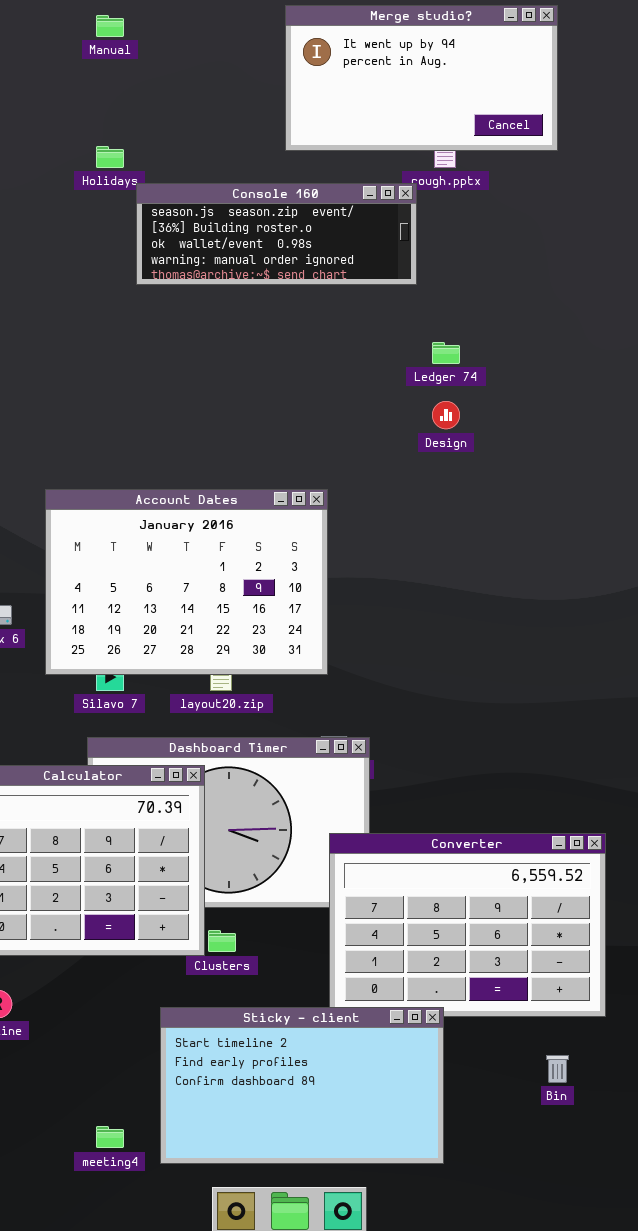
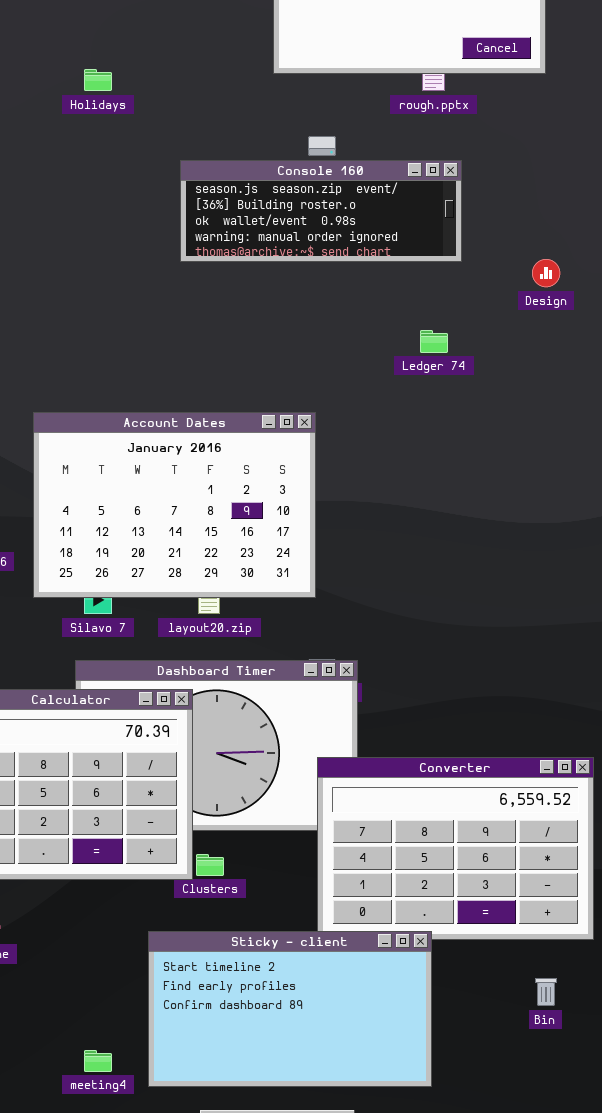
Console 160: [136,183,417,285] -> [180,160,462,262], moved
Ledger 74: [432,342,460,364] -> [420,330,448,353], moved
Design: [432,401,460,429] -> [532,259,560,287], moved

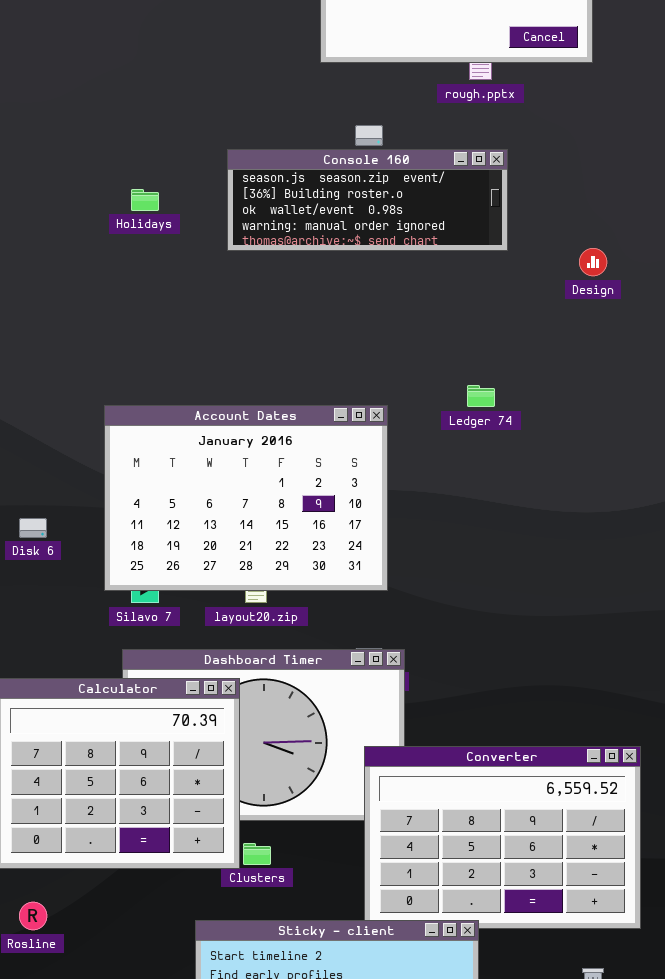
Holidays: [84,69,112,91] -> [131,189,159,211], moved
Ledger 74: [420,330,448,353] -> [467,385,495,407], moved
Account Dates: [33,412,316,598] -> [104,405,388,591], moved

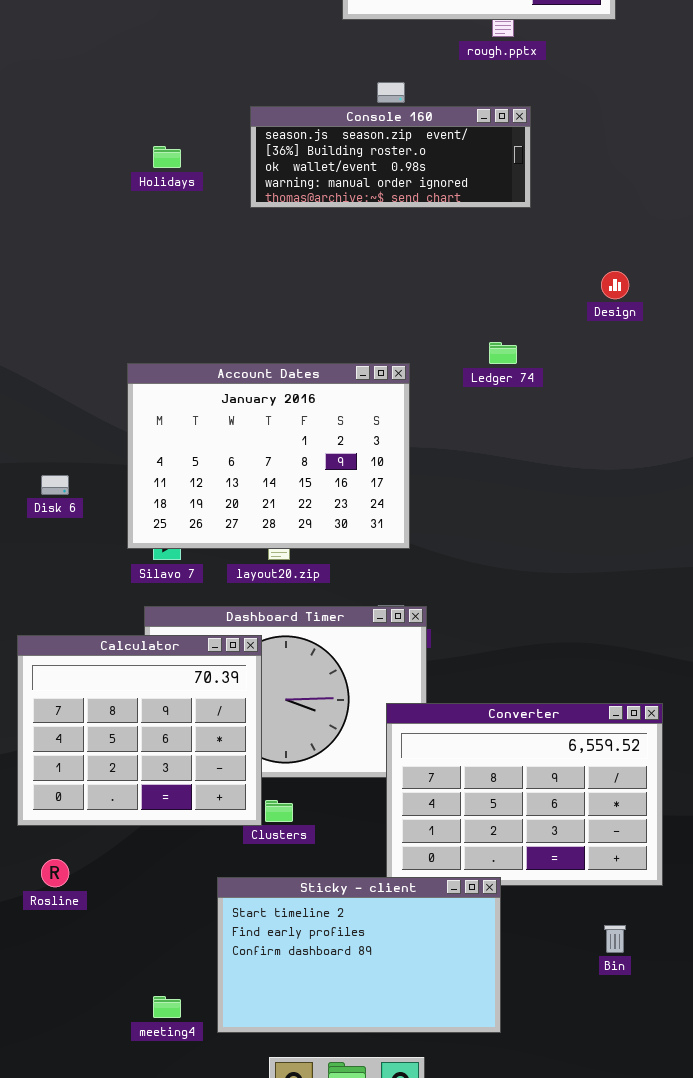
Design: [579,248,607,276] -> [601,271,629,299], moved

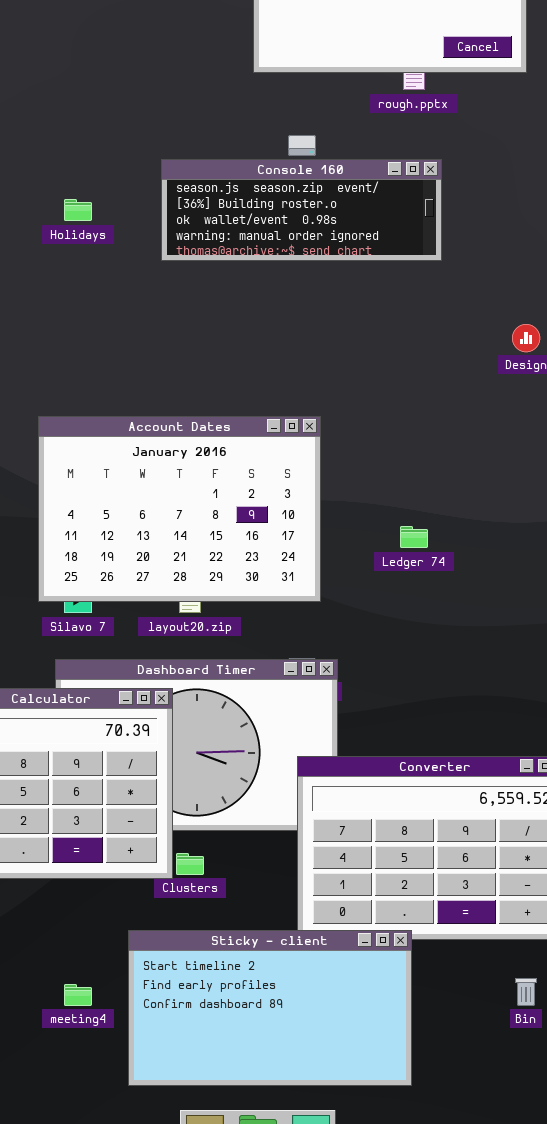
Ledger 74: [489,342,517,364] -> [400,526,428,548], moved
meeting4: [153,996,181,1018] -> [64,984,92,1006], moved

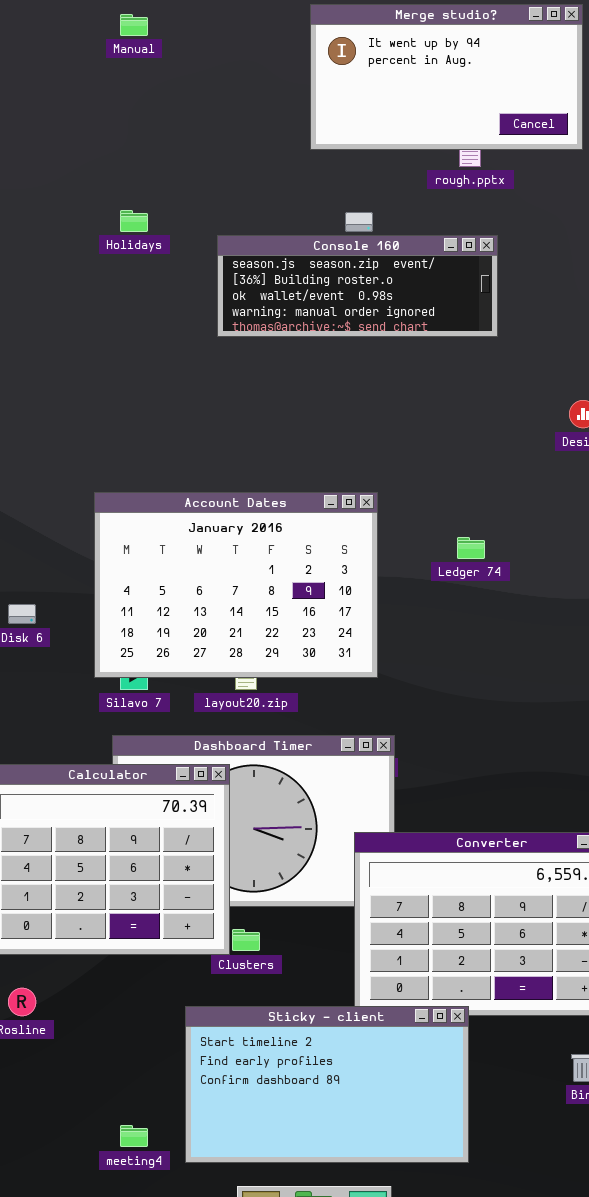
Holidays: [64,199,92,221] -> [120,210,148,232], moved
Ledger 74: [400,526,428,548] -> [457,537,485,559], moved
meeting4: [64,984,92,1006] -> [120,1125,148,1147], moved

